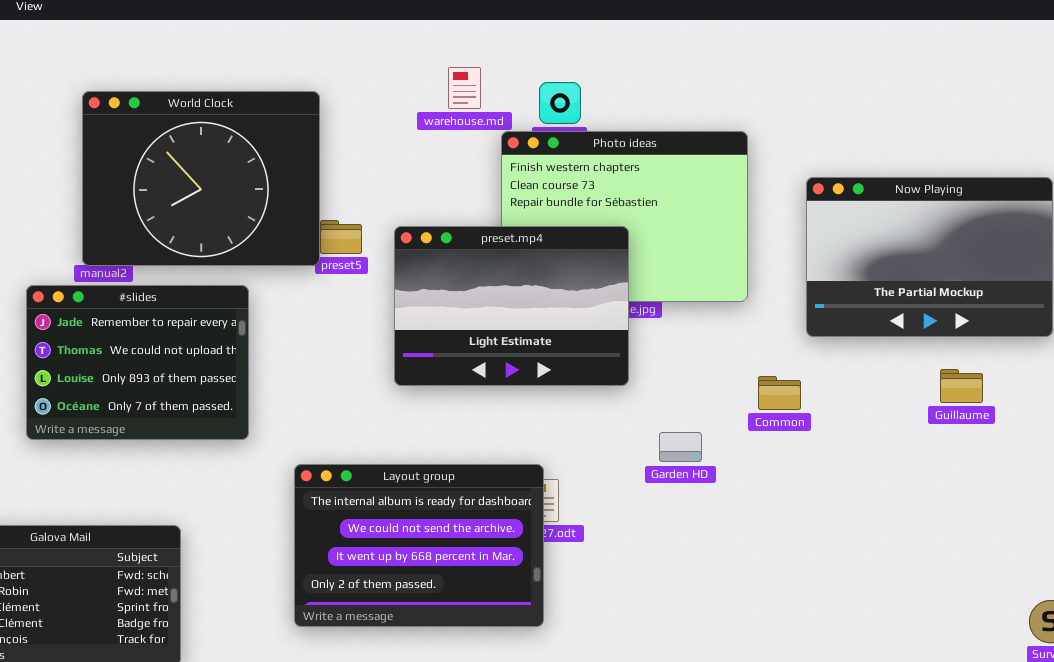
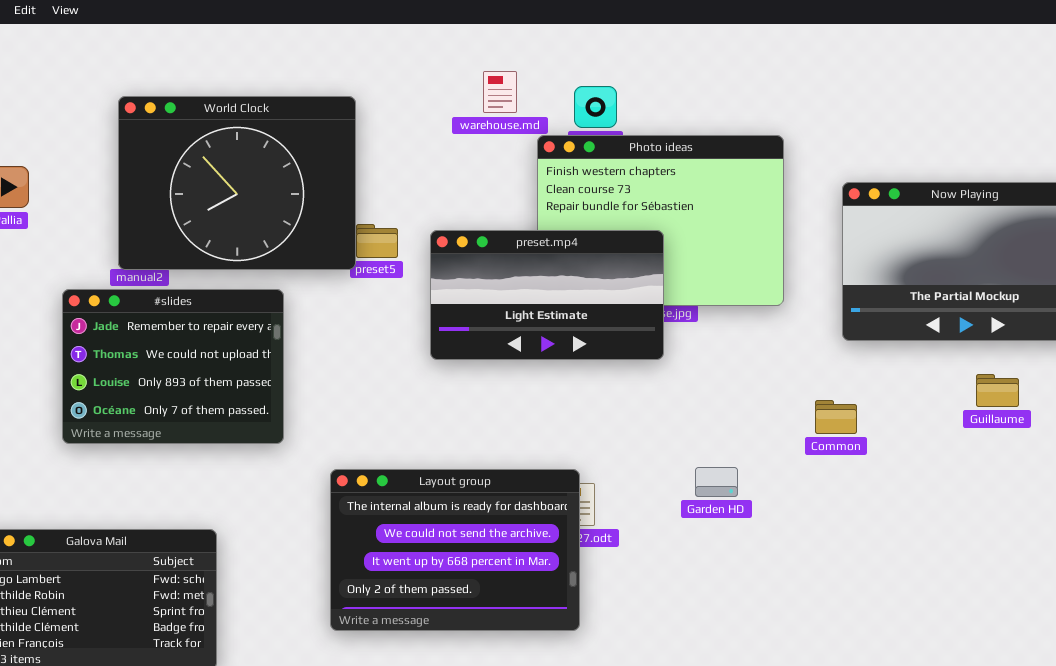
preset.mp4: [394,226,629,386] -> [430,230,664,360], resized
Common: [758,376,801,410] -> [815,400,857,434], moved
Garden HD: [659,432,702,462] -> [695,467,738,497], moved

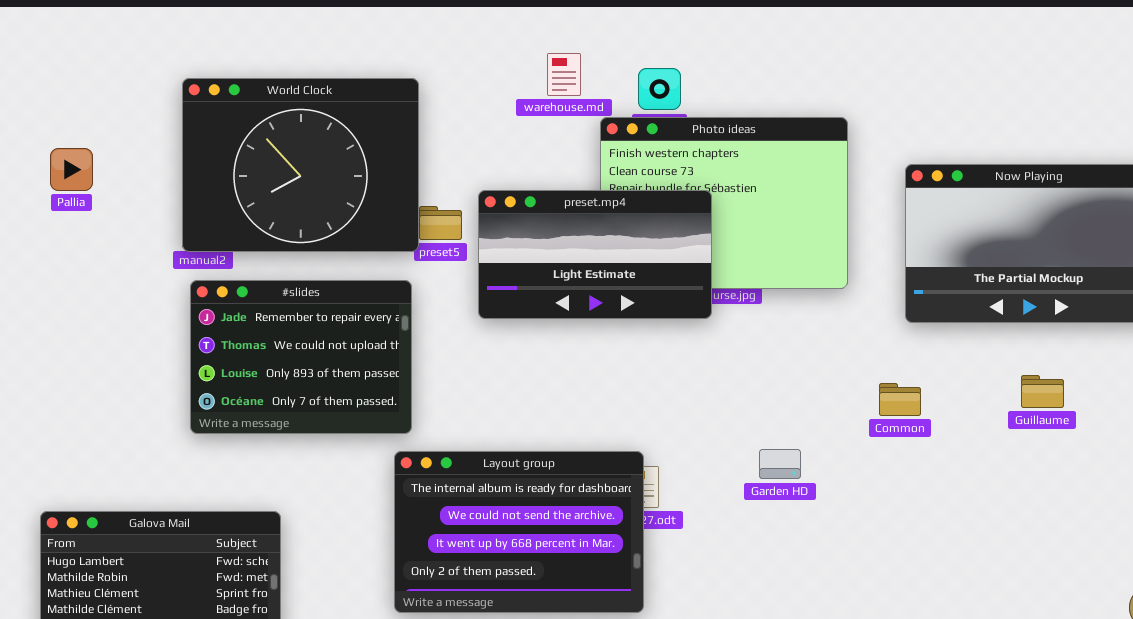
preset.mp4: [430,230,664,360] -> [478,190,712,319], moved
#slides: [62,289,284,444] -> [190,280,412,434], moved
Guillaume: [976,374,1019,407] -> [1021,375,1064,408], moved

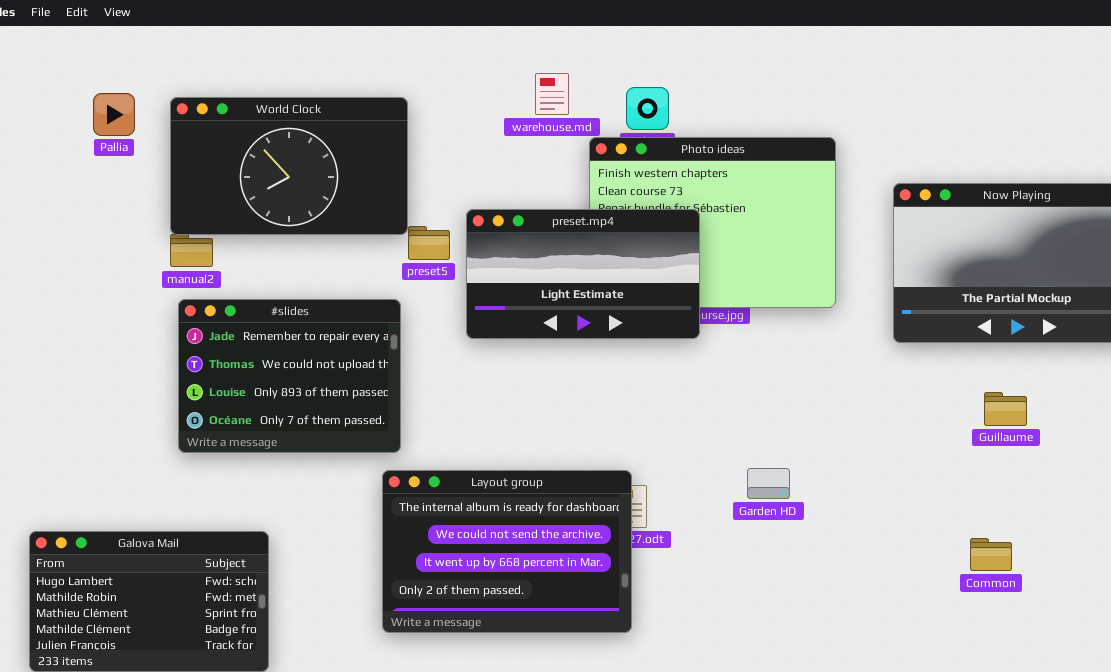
World Clock: [182,78,419,252] -> [170,97,408,235], resized
Pallia: [50,148,93,191] -> [93,93,135,136], moved
Guillaume: [1021,375,1064,408] -> [984,392,1027,426], moved
Common: [879,383,921,416] -> [970,538,1012,571], moved

